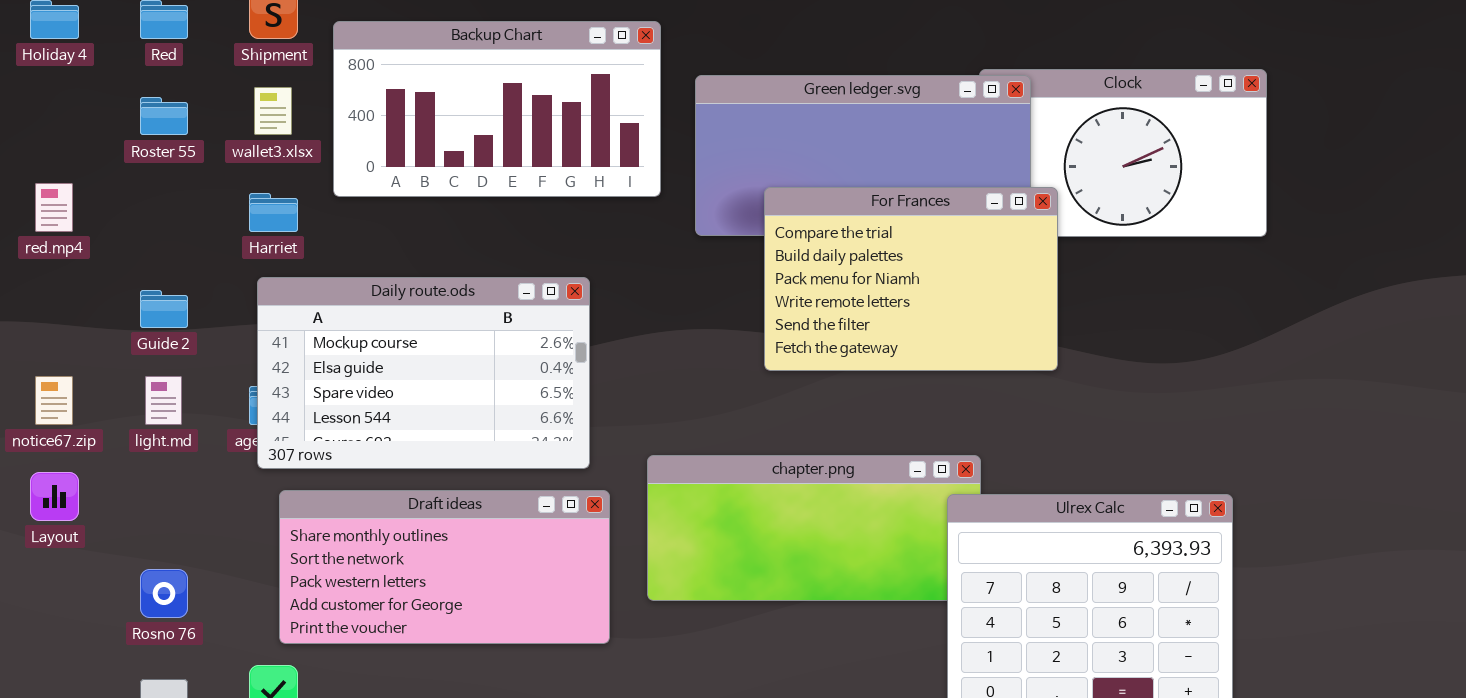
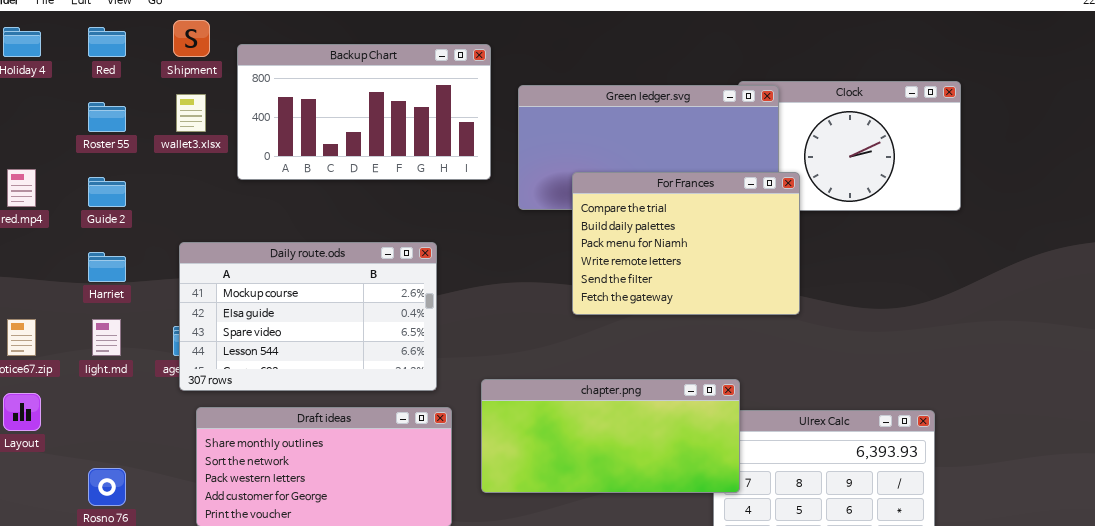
Harriet: [249,193,298,232] -> [88,252,126,282], moved
Guide 2: [140,290,188,328] -> [88,177,126,207], moved
chapter.png: [647,455,981,601] -> [481,379,740,493], raised

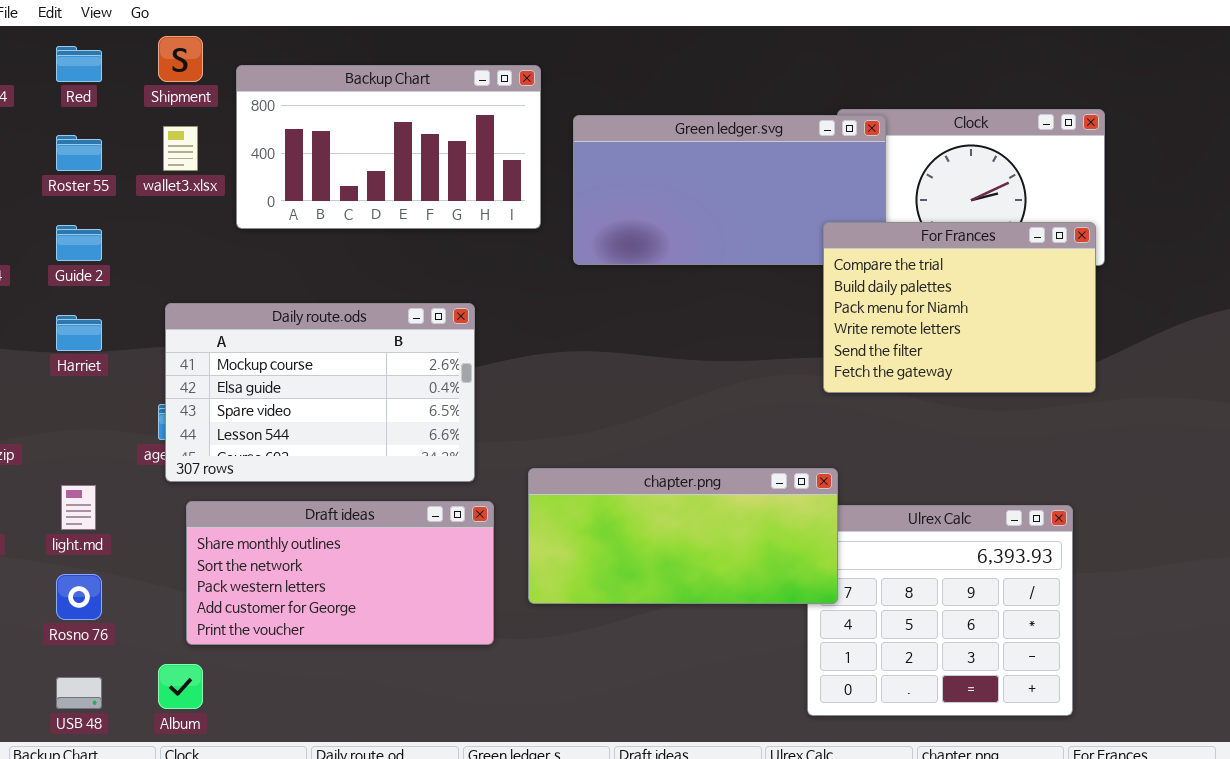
For Frances: [572,172,800,315] -> [823,222,1096,393], moved
light.md: [92,319,121,356] -> [61,485,96,530], moved

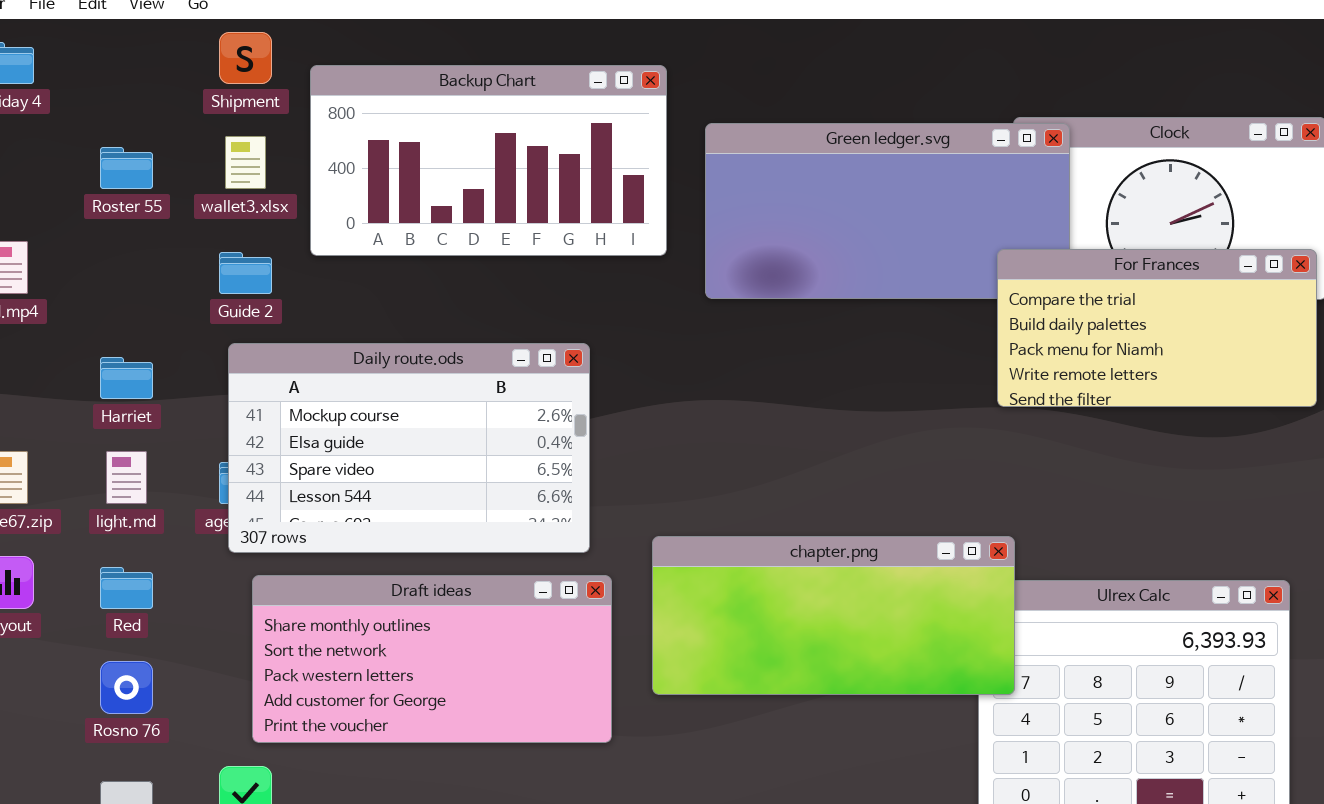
Red: [56,46,102,82] -> [100,567,153,609], moved
For Frances: [823,222,1096,393] -> [997,249,1317,407], resized
Guide 2: [56,225,102,261] -> [219,252,272,294], moved
light.md: [61,485,96,530] -> [106,451,147,504], moved

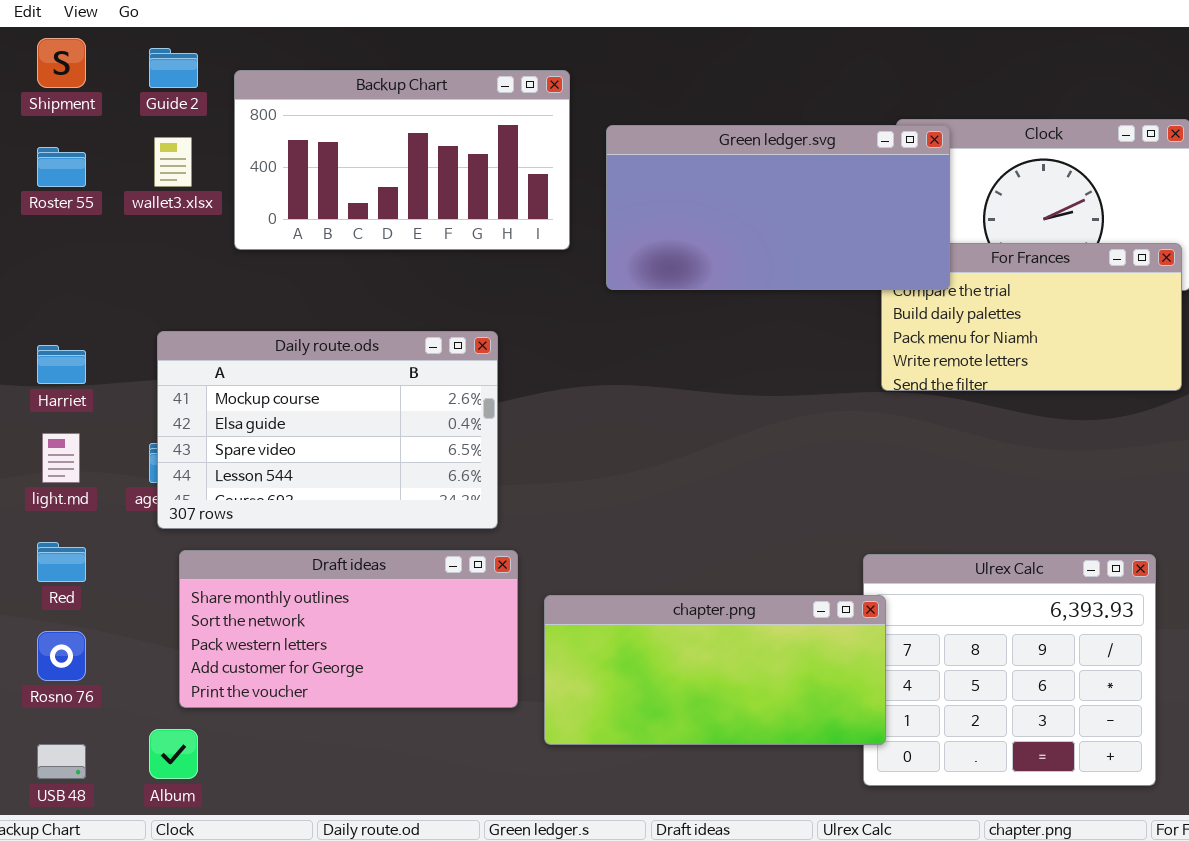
Shipment: [219,32,272,84] -> [37,38,86,88], moved
Green ledger.svg: [705,123,1070,299] -> [606,125,950,290], raised
Guide 2: [219,252,272,294] -> [149,48,198,88], moved
chapter.png: [652,536,1015,695] -> [544,595,886,745], moved

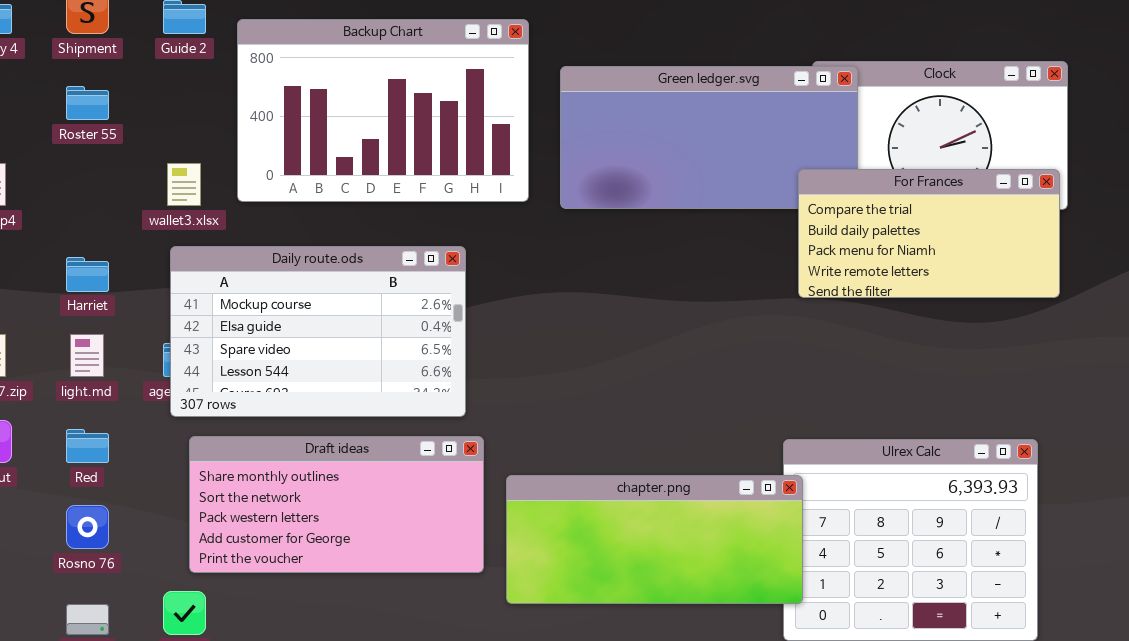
Backup Chart: [234,70,570,250] -> [237,19,529,202], resized
wallet3.xlsx: [154,137,192,187] -> [167,163,201,206], moved
For Frances: [881,243,1182,391] -> [798,169,1060,298], raised

